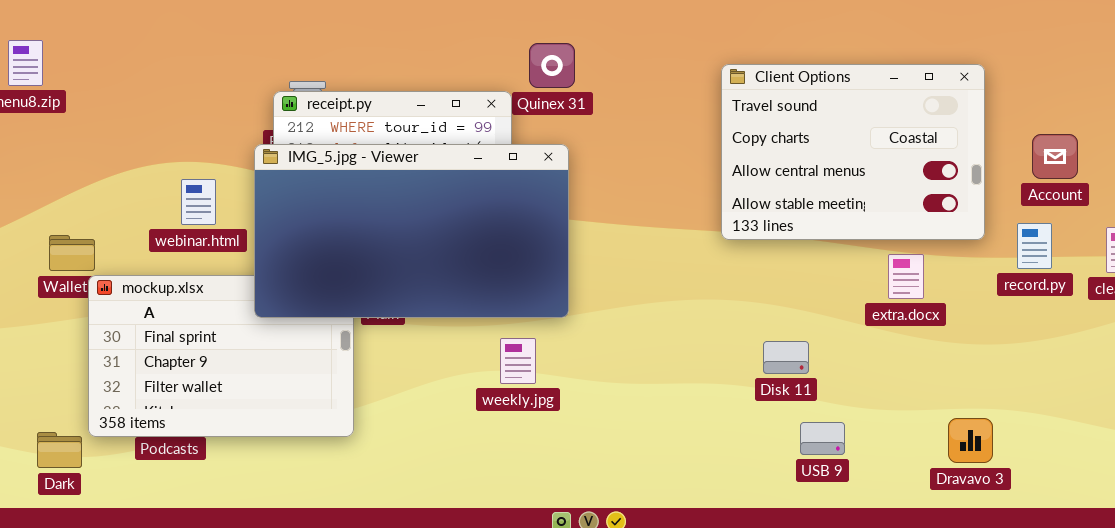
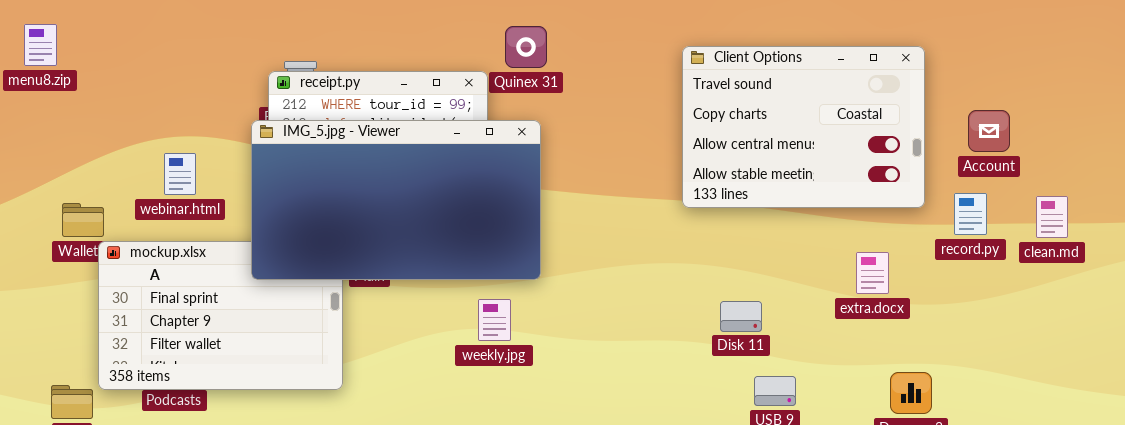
webinar.html: [181,179,216,225] -> [164,153,196,195], moved
extra.docx: [888,254,924,299] -> [856,252,889,294], moved

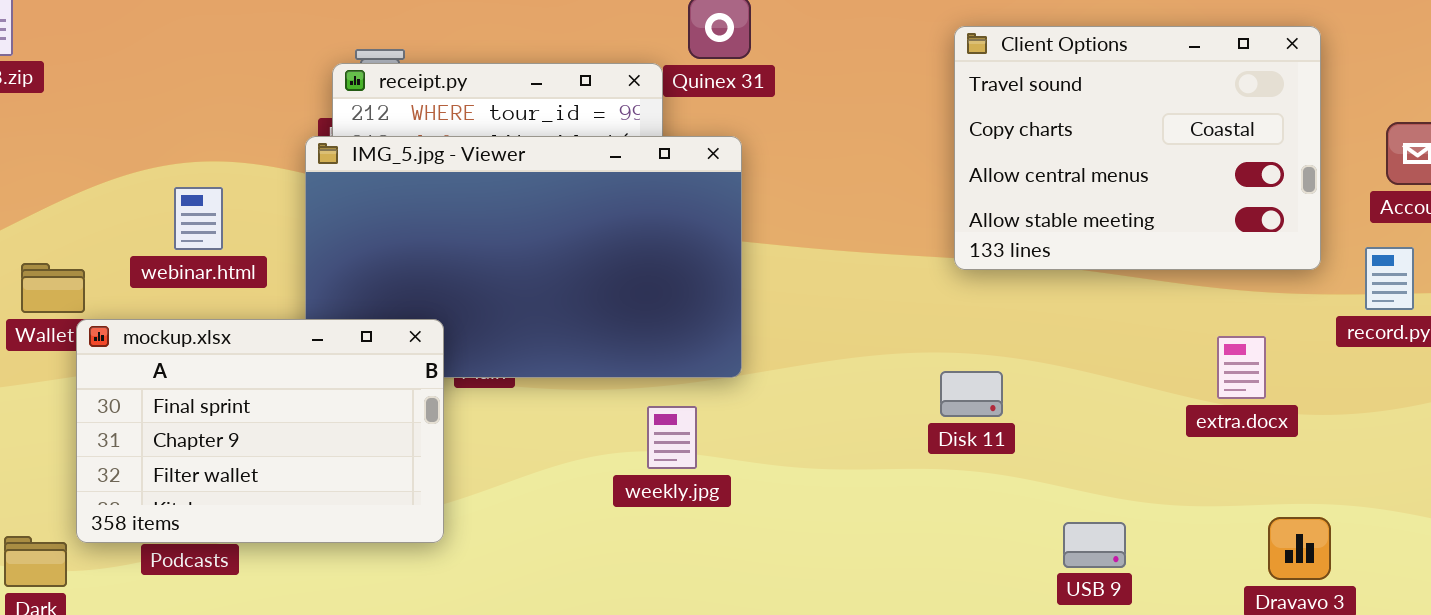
mockup.xlsx: [98,241,343,390] -> [76,319,444,543], raised
Disk 11: [720,301,762,332] -> [940,371,1003,417], moved

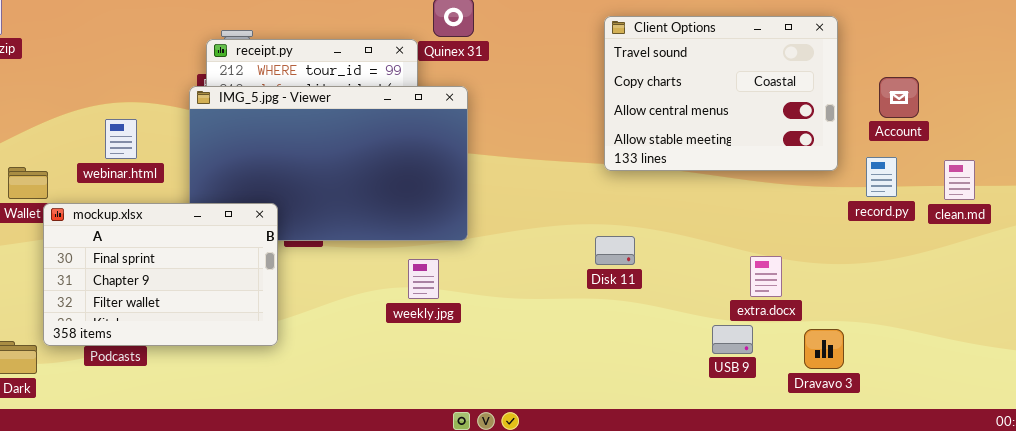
extra.docx: [1217,336,1266,399] -> [750,256,782,297], moved
USB 9: [1063,522,1126,568] -> [712,325,753,354], moved

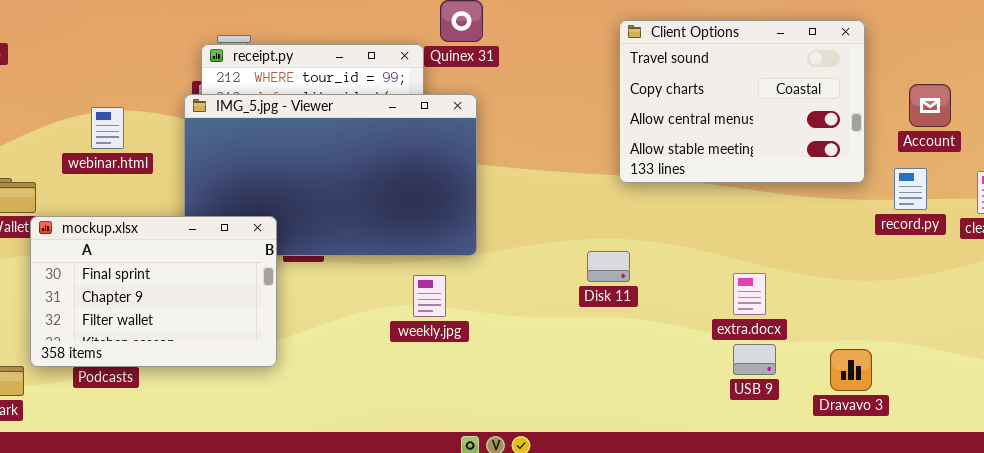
webinar.html: [105,119,137,159] -> [91,107,124,149], moved
Disk 11: [595,236,635,265] -> [587,251,630,282], moved
extra.docx: [750,256,782,297] -> [733,273,766,315], moved

